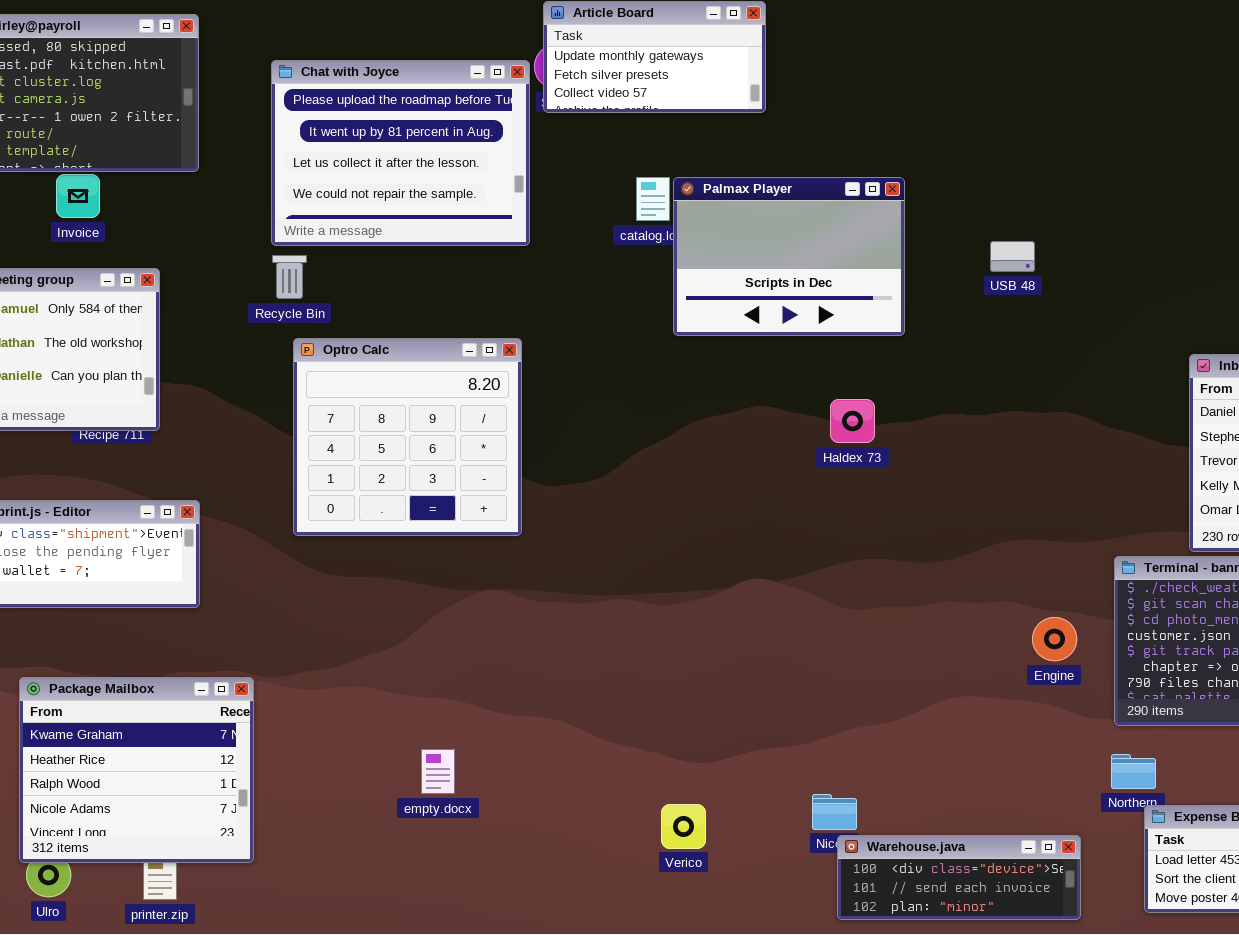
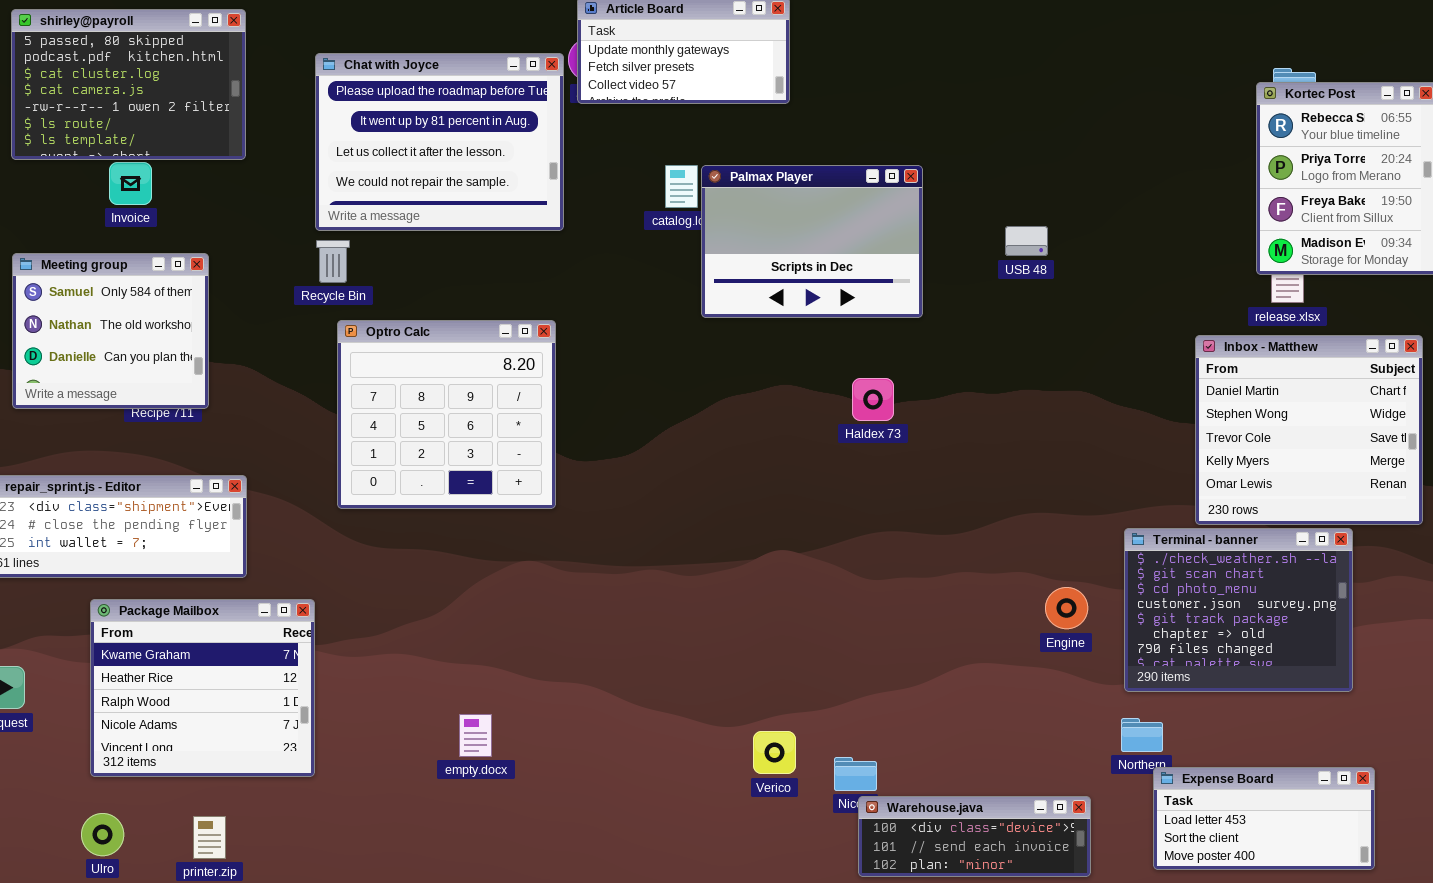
Package Mailbox: [19,677,254,863] -> [90,599,315,777], moved
Verico: [661,804,706,849] -> [753,731,796,774], moved

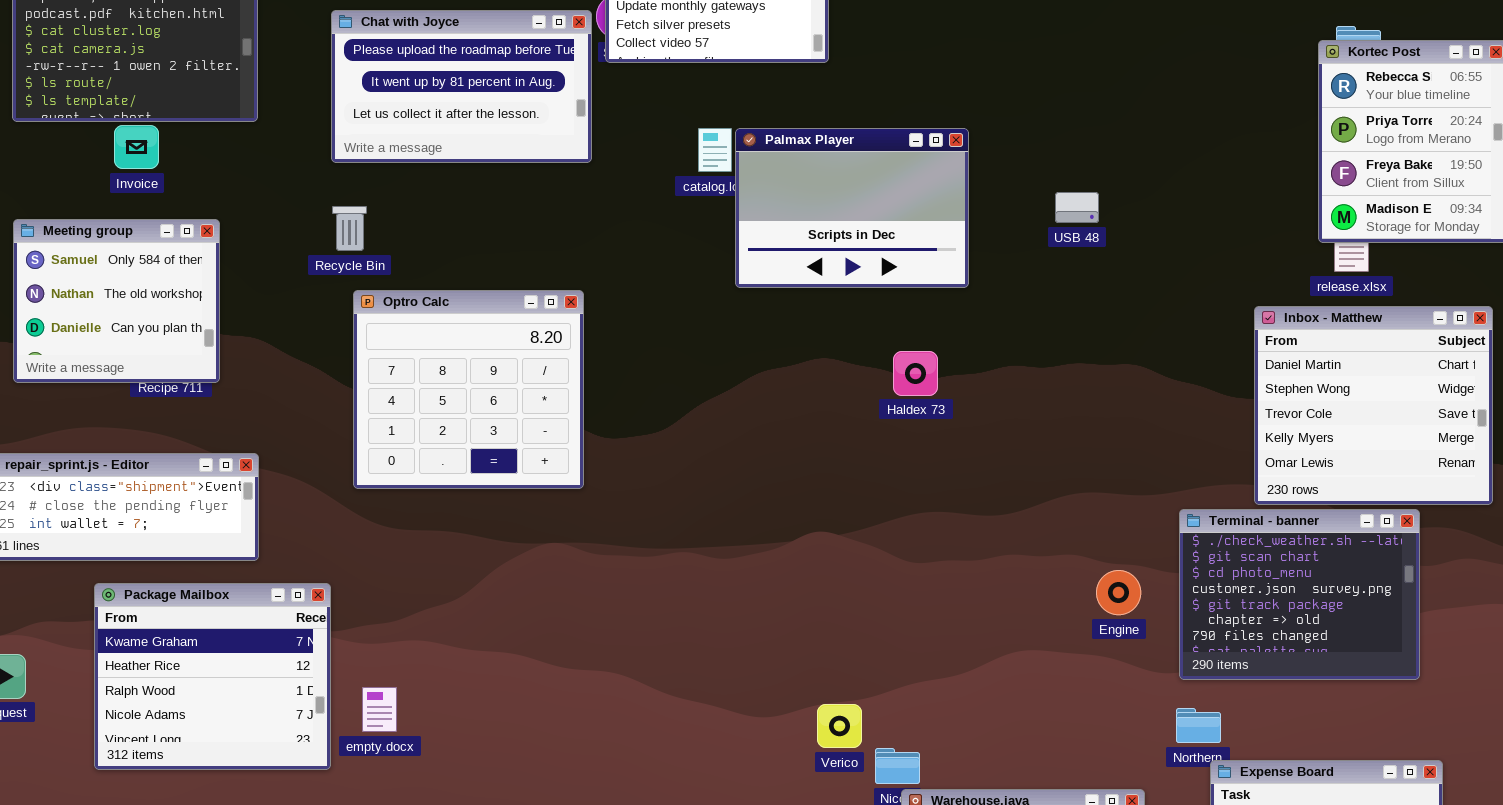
Chat with Joyce: [315,53,564,231] -> [331,10,592,163], resized
empty.docx: [459,714,492,757] -> [362,687,397,732], moved
Verico: [753,731,796,774] -> [817,704,862,748], moved

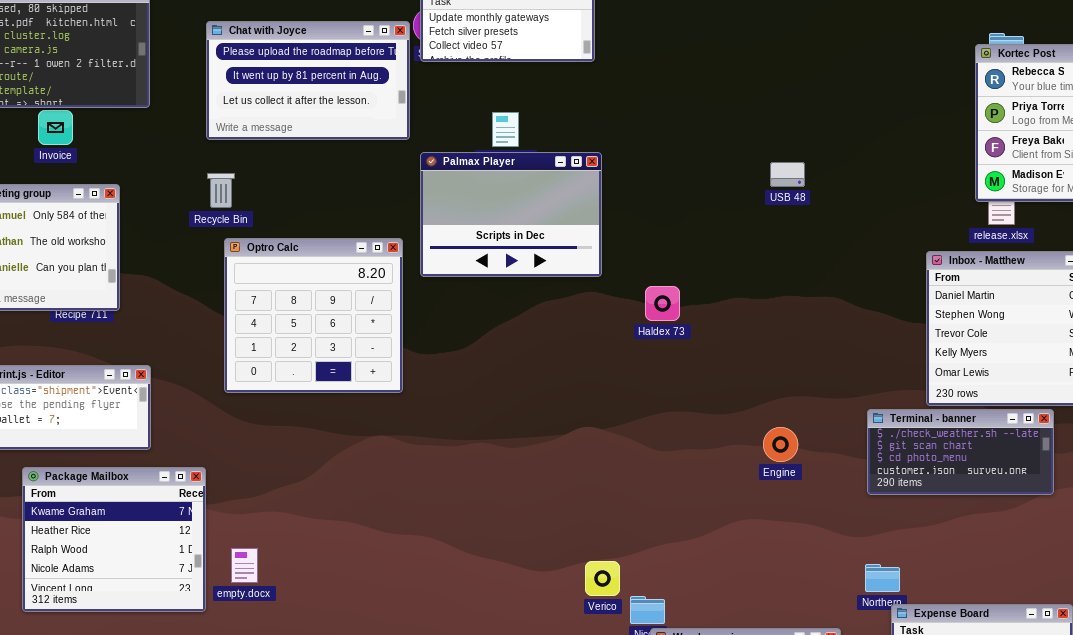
Palmax Player: [735,128,969,288] -> [420,152,602,277], moved
Terminal - banner: [1179,509,1420,680] -> [867,409,1054,495], resized
Engine: [1096,570,1141,615] -> [763,427,798,462], moved

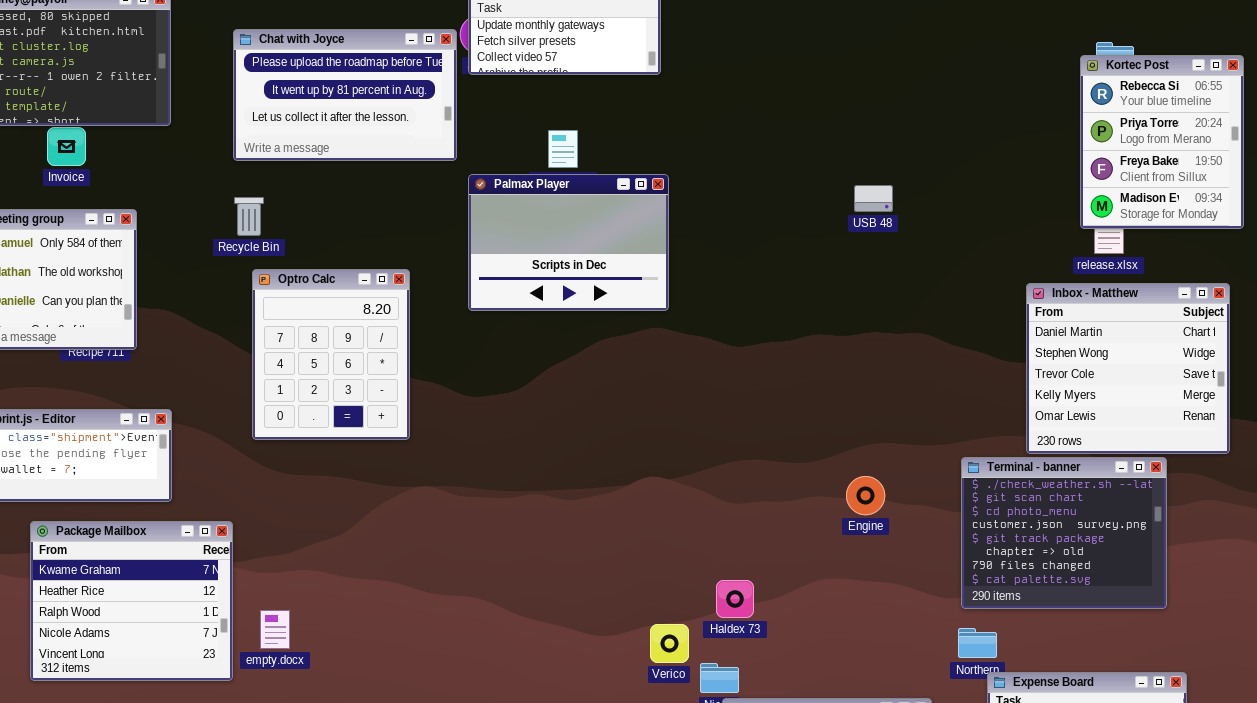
Optro Calc: [224,238,403,393] -> [252,269,410,440], resized
Haldex 73: [645,286,680,321] -> [716,580,754,618], moved
Terminal - banner: [867,409,1054,495] -> [961,457,1167,609], resized

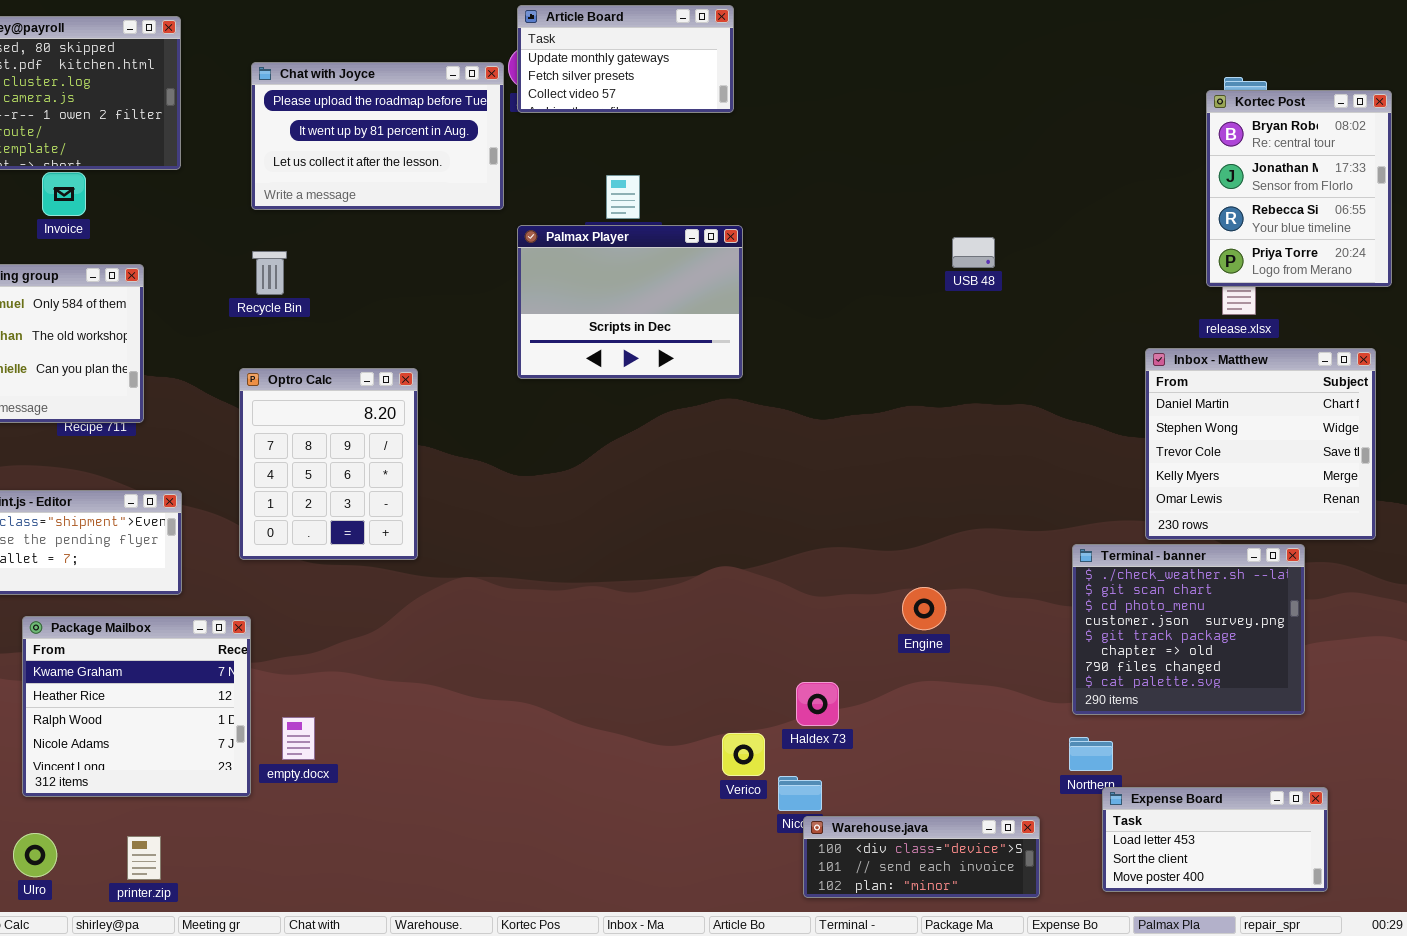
Kortec Post: [1080,55,1244,229] -> [1206,90,1392,287], scrolled up 2 rows
Optro Calc: [252,269,410,440] -> [239,368,418,560], moved
Engine: [846,476,885,515] -> [902,587,946,630], moved

